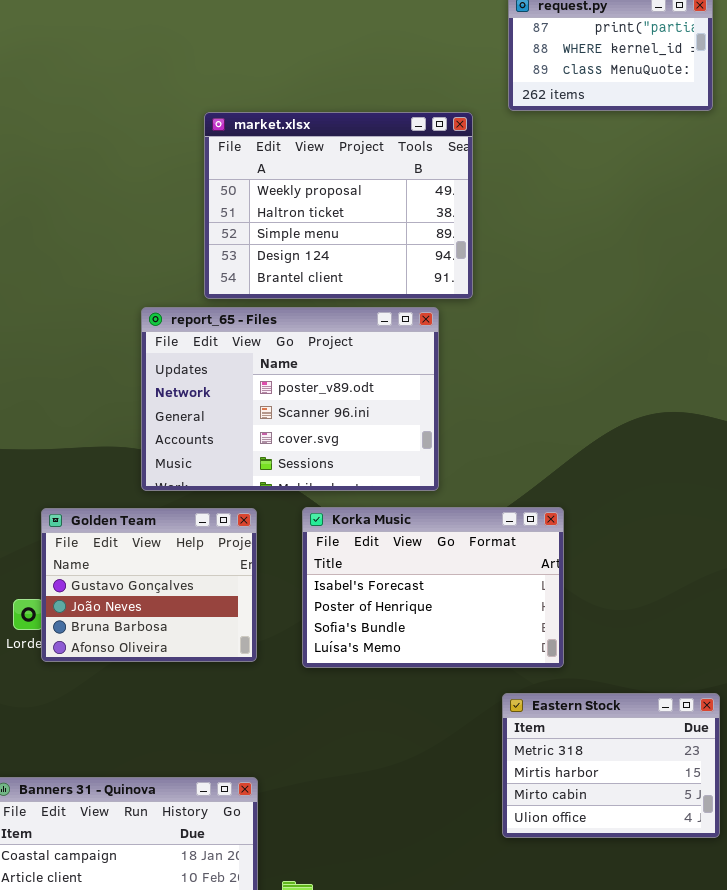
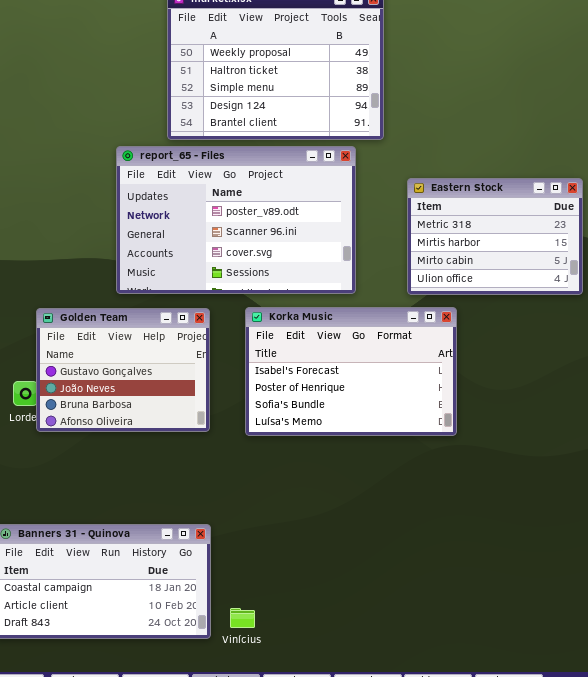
Eastern Stock: [502,693,720,838] -> [407,178,583,295], moved

